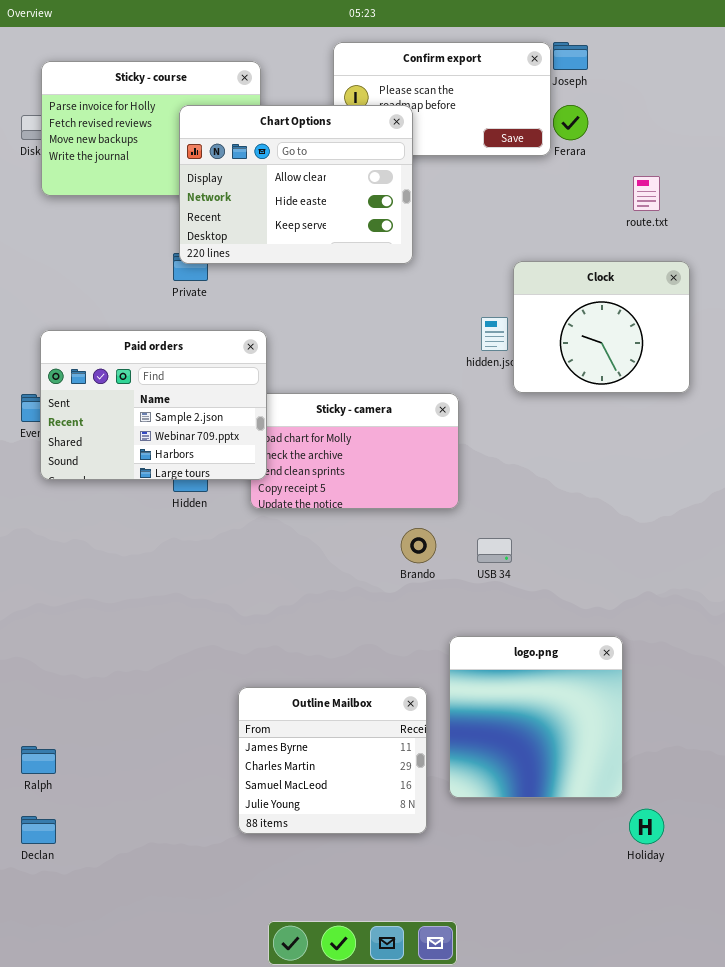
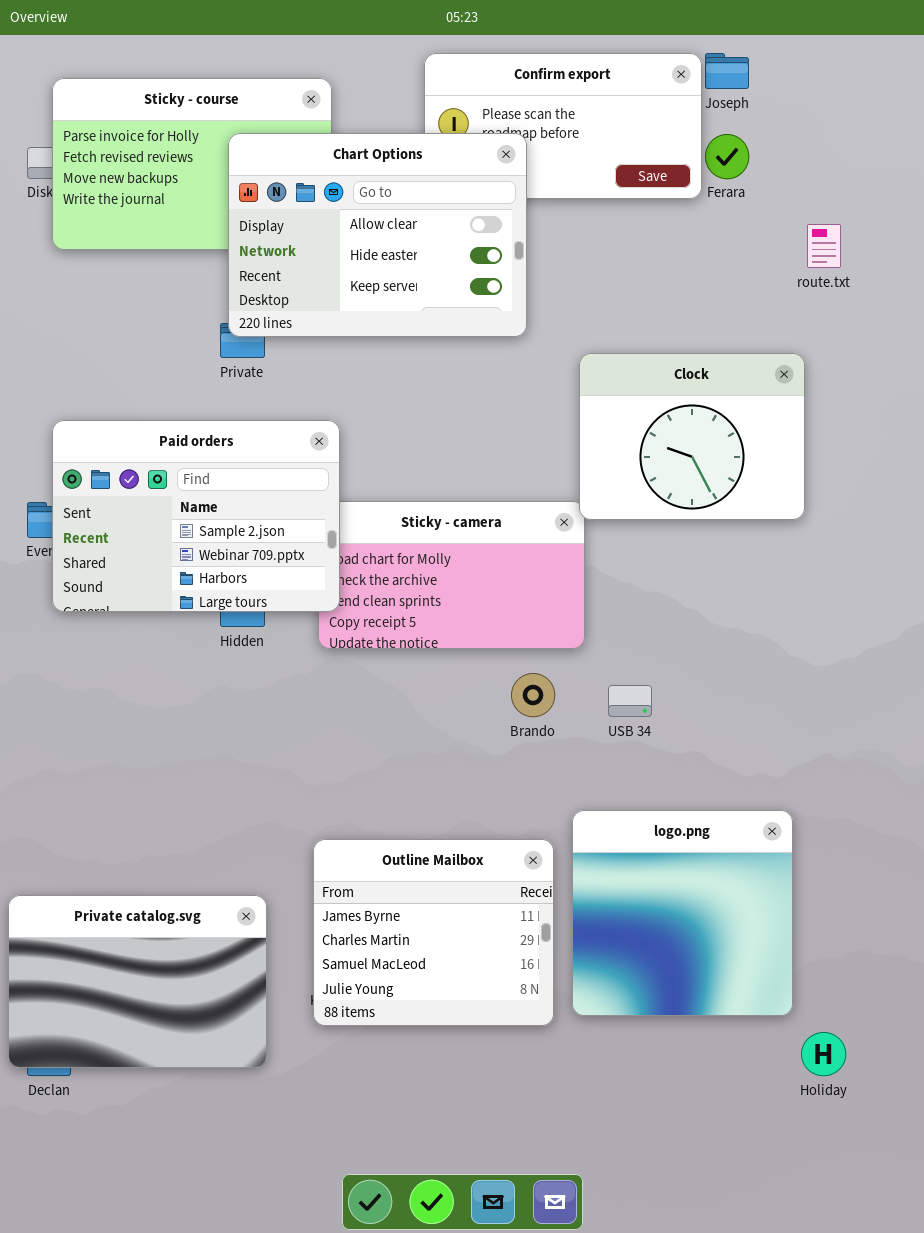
Clock: [513,261,690,393] -> [579,353,805,520], moved
Outline Mailbox: [238,687,427,834] -> [313,839,554,1026], moved
Private catalog.svg: none -> [8,895,267,1068], opened

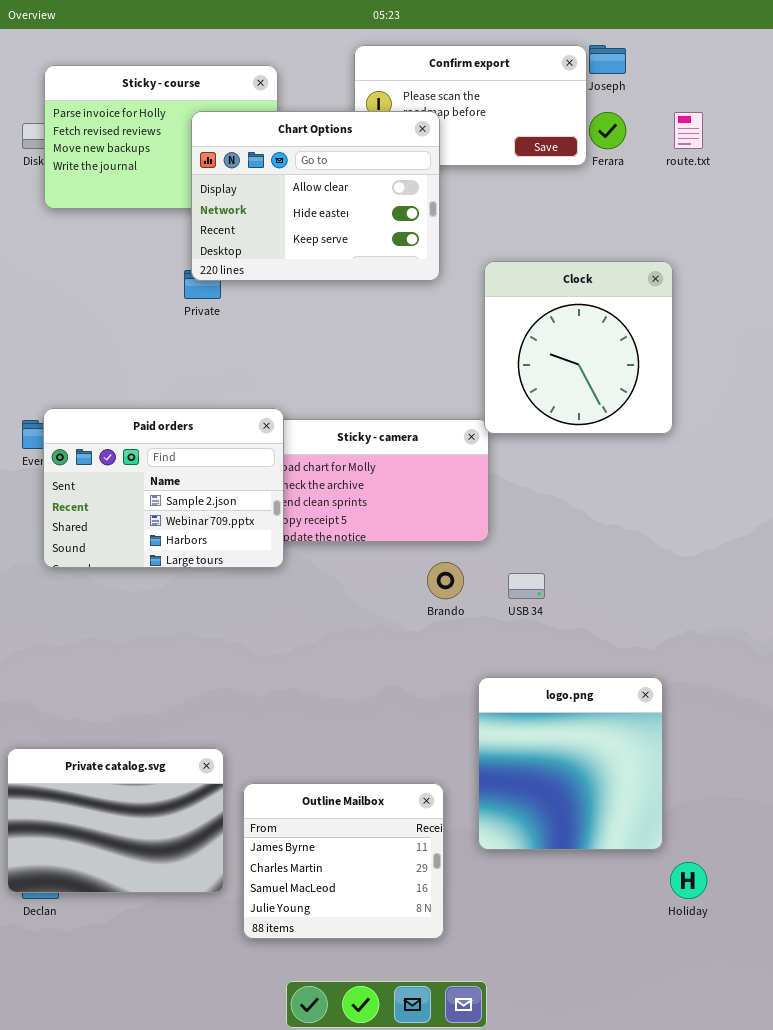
route.txt: [807,224,841,268] -> [674,112,703,149], moved
Clock: [579,353,805,520] -> [484,261,673,434], resized
Paid orders: [52,420,340,612] -> [43,408,284,568], moved
Outline Mailbox: [313,839,554,1026] -> [243,783,444,939], moved

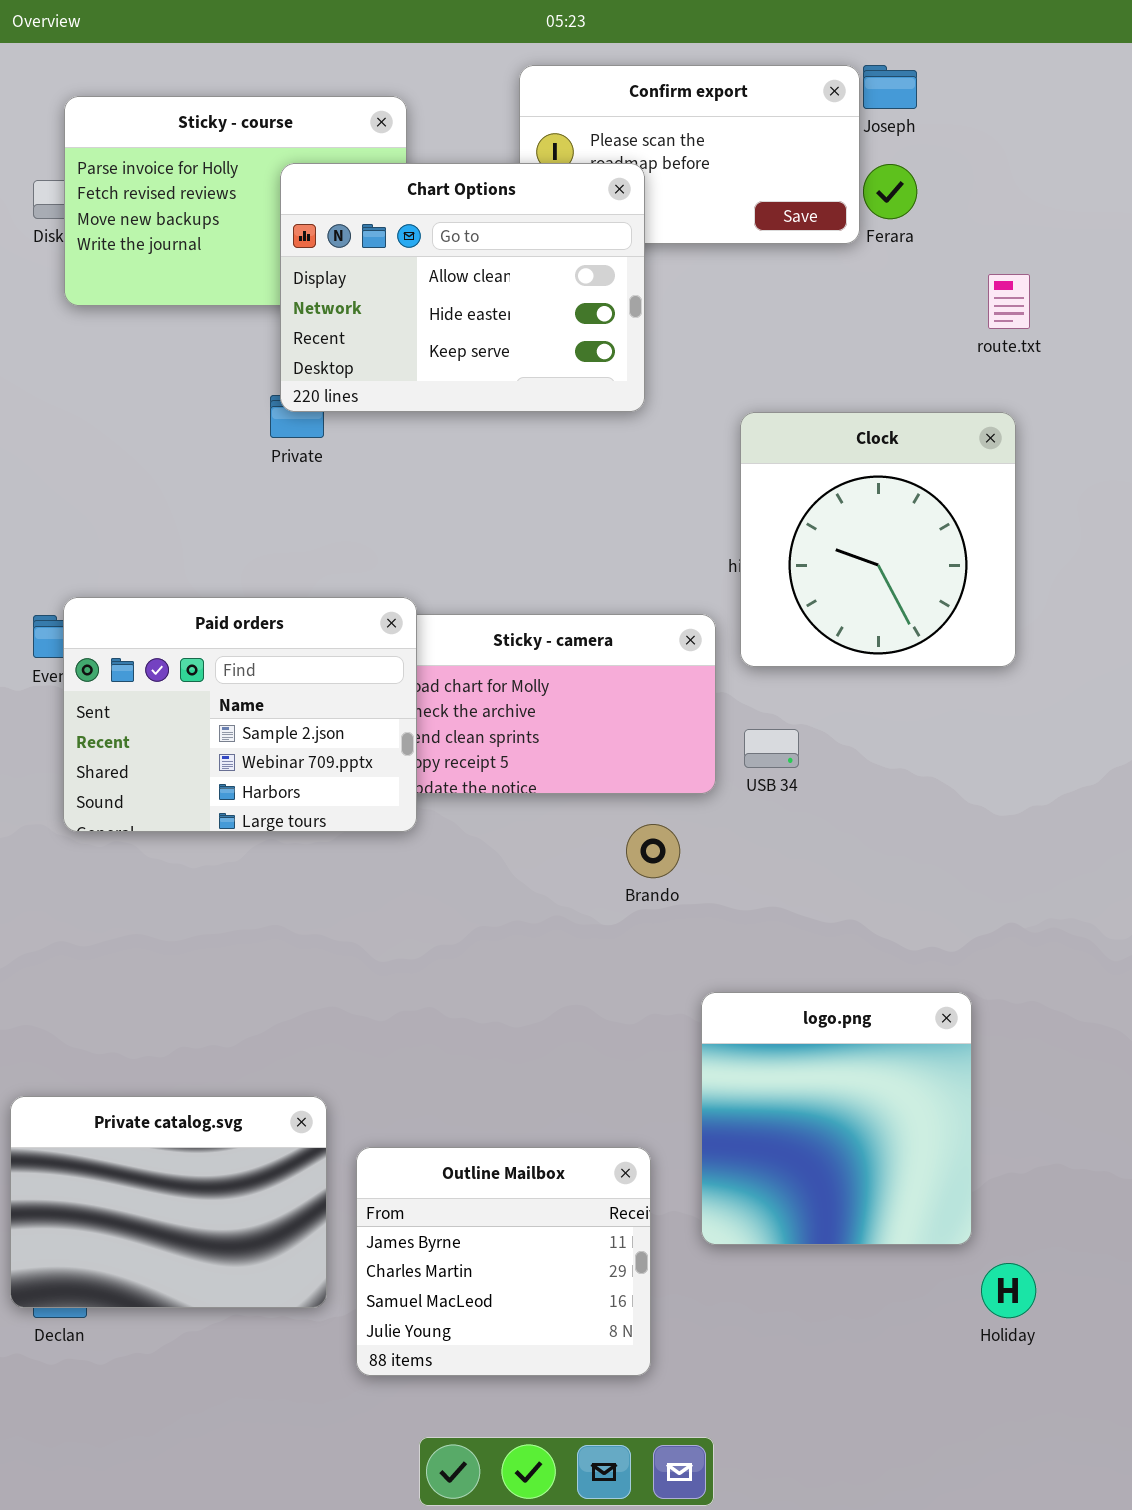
route.txt: [674,112,703,149] -> [988,274,1030,329], moved
Clock: [484,261,673,434] -> [740,412,1016,667], moved
USB 34: [508,573,545,599] -> [744,729,799,768], moved

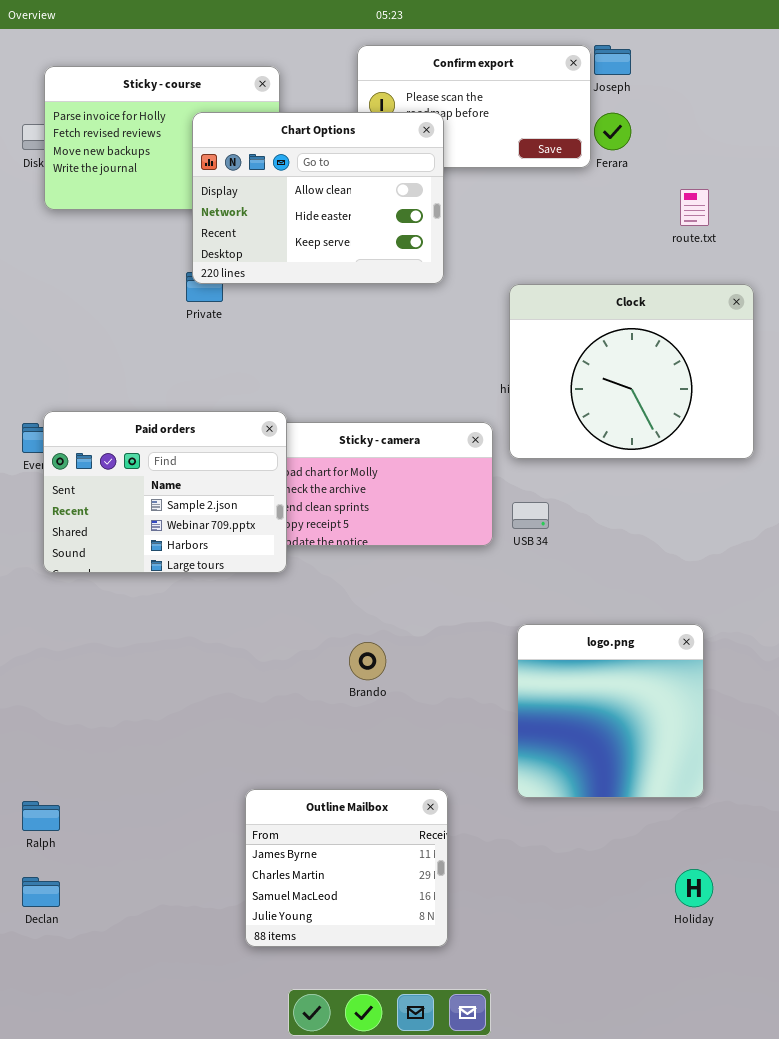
Clock: [740,412,1016,667] -> [509,284,754,459], resized
Brando: [626,824,680,878] -> [349,642,386,680], moved
logo.png: [701,992,972,1245] -> [517,624,704,798], moved
Private catalog.svg: [10,1096,327,1308] -> none, closed

